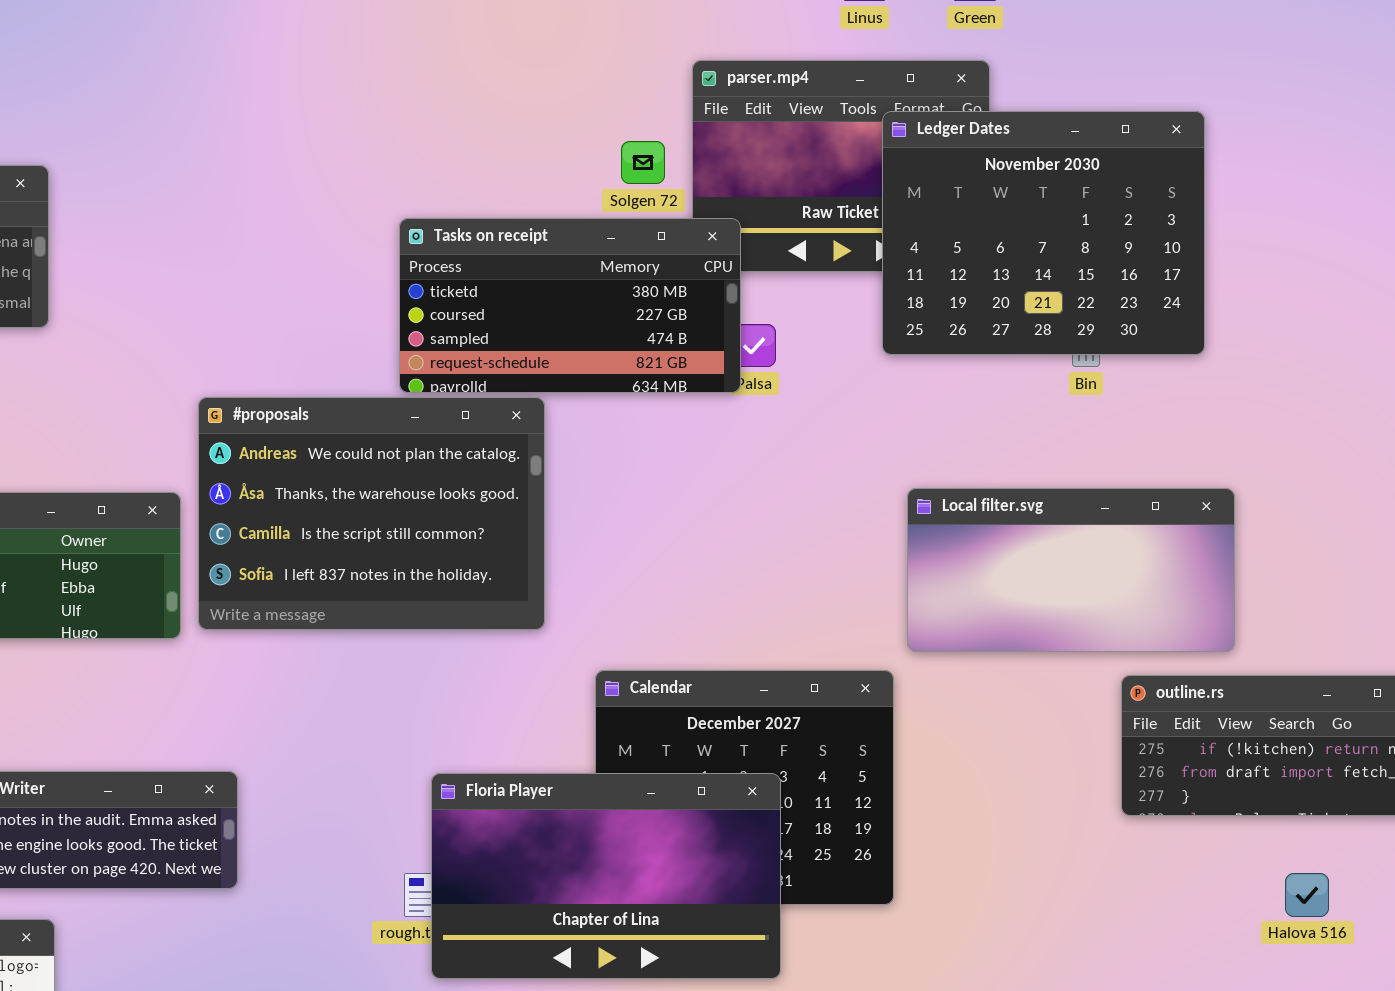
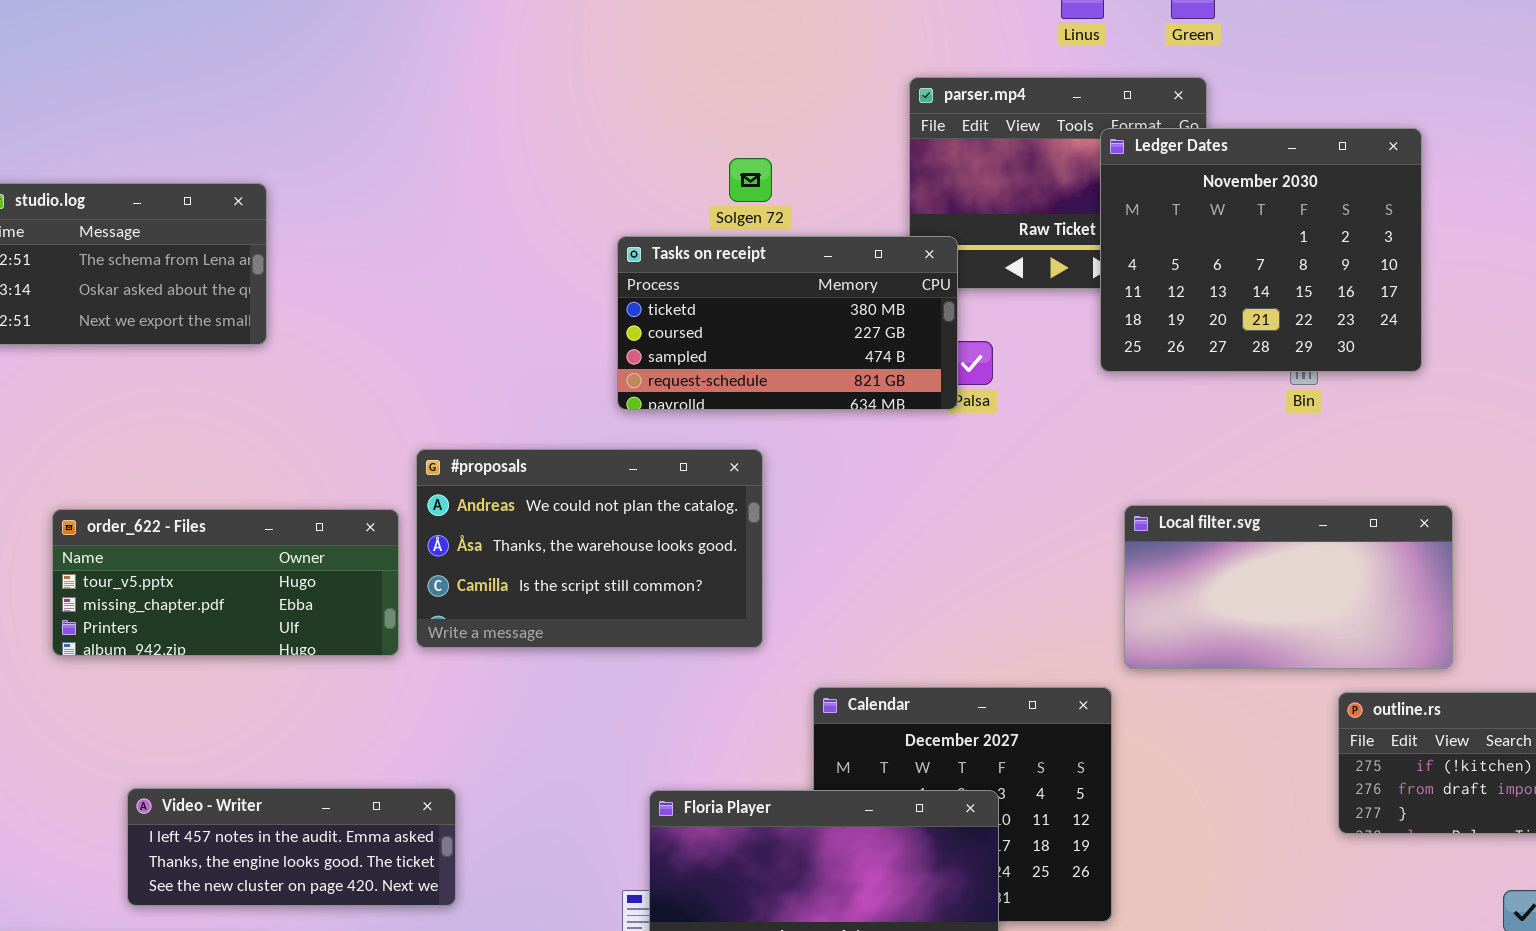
Solgen 72: [621,141,665,184] -> [729,158,772,202], moved
#proposals: [198,397,545,630] -> [416,449,763,648], resized

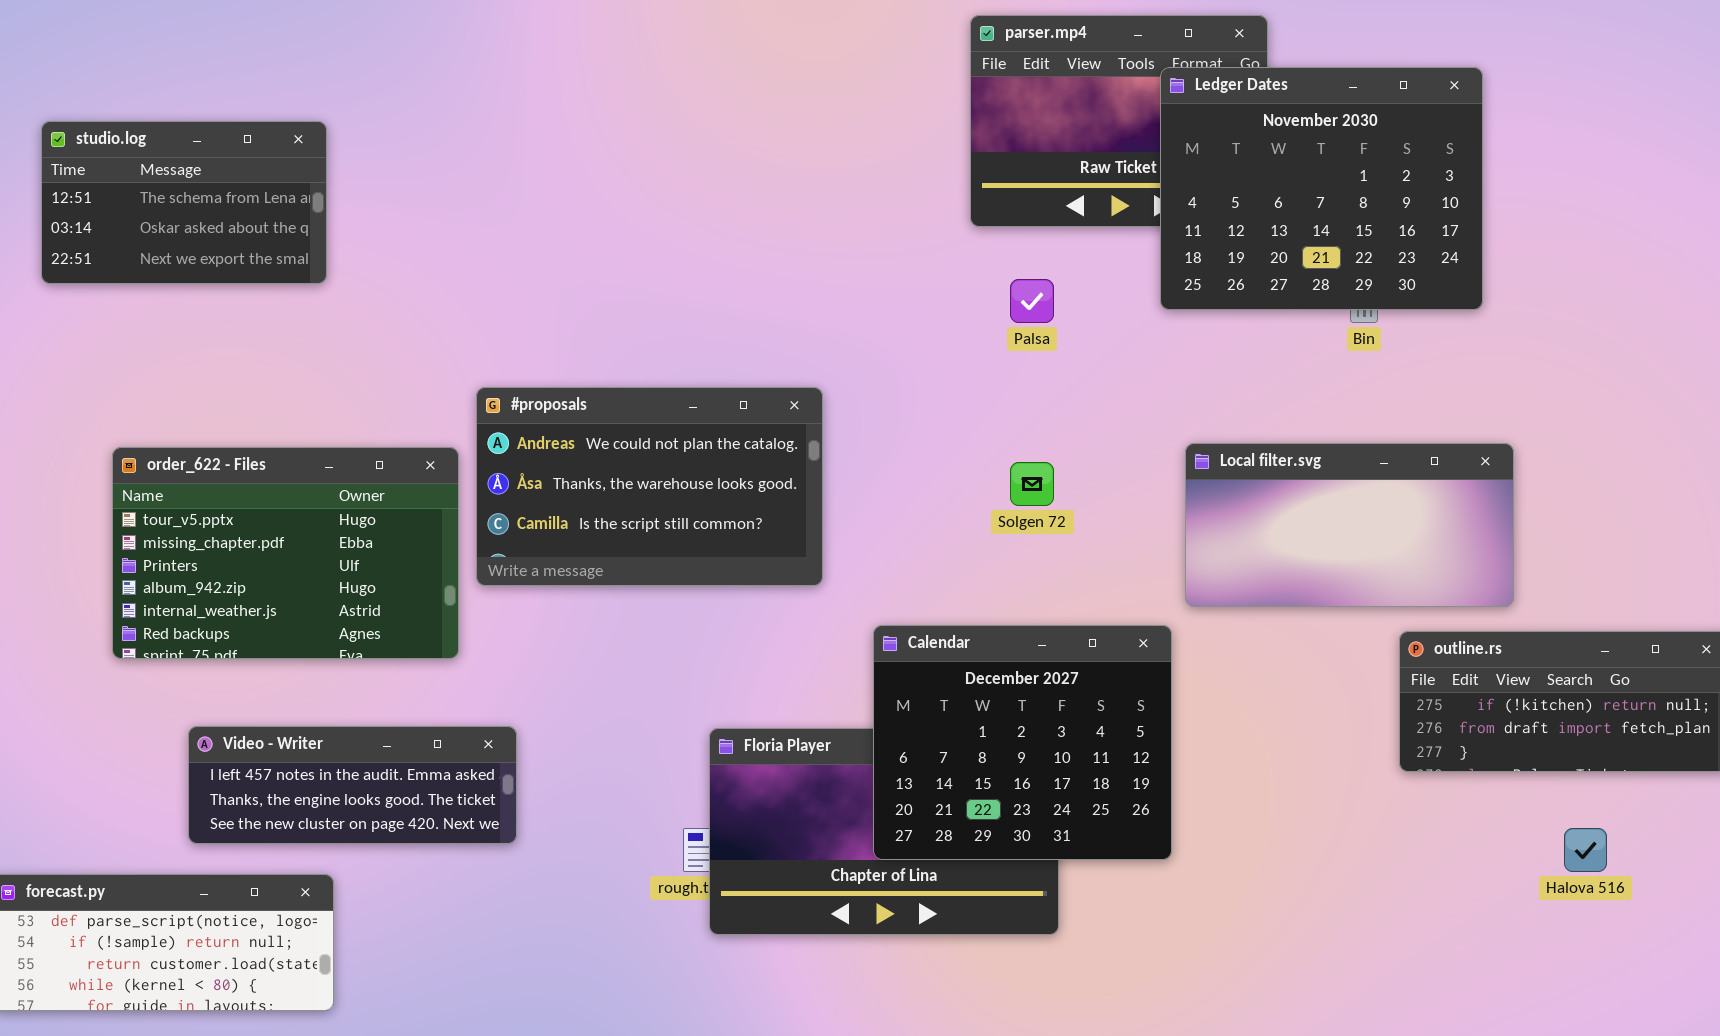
Solgen 72: [729,158,772,202] -> [1010,462,1054,506], moved
Tasks on receipt: [617,236,958,410] -> none, closed
order_622 - Files: [52,509,399,656] -> [112,447,459,659], resized
Calendar: [813,687,1112,922] -> [873,625,1172,860], raised

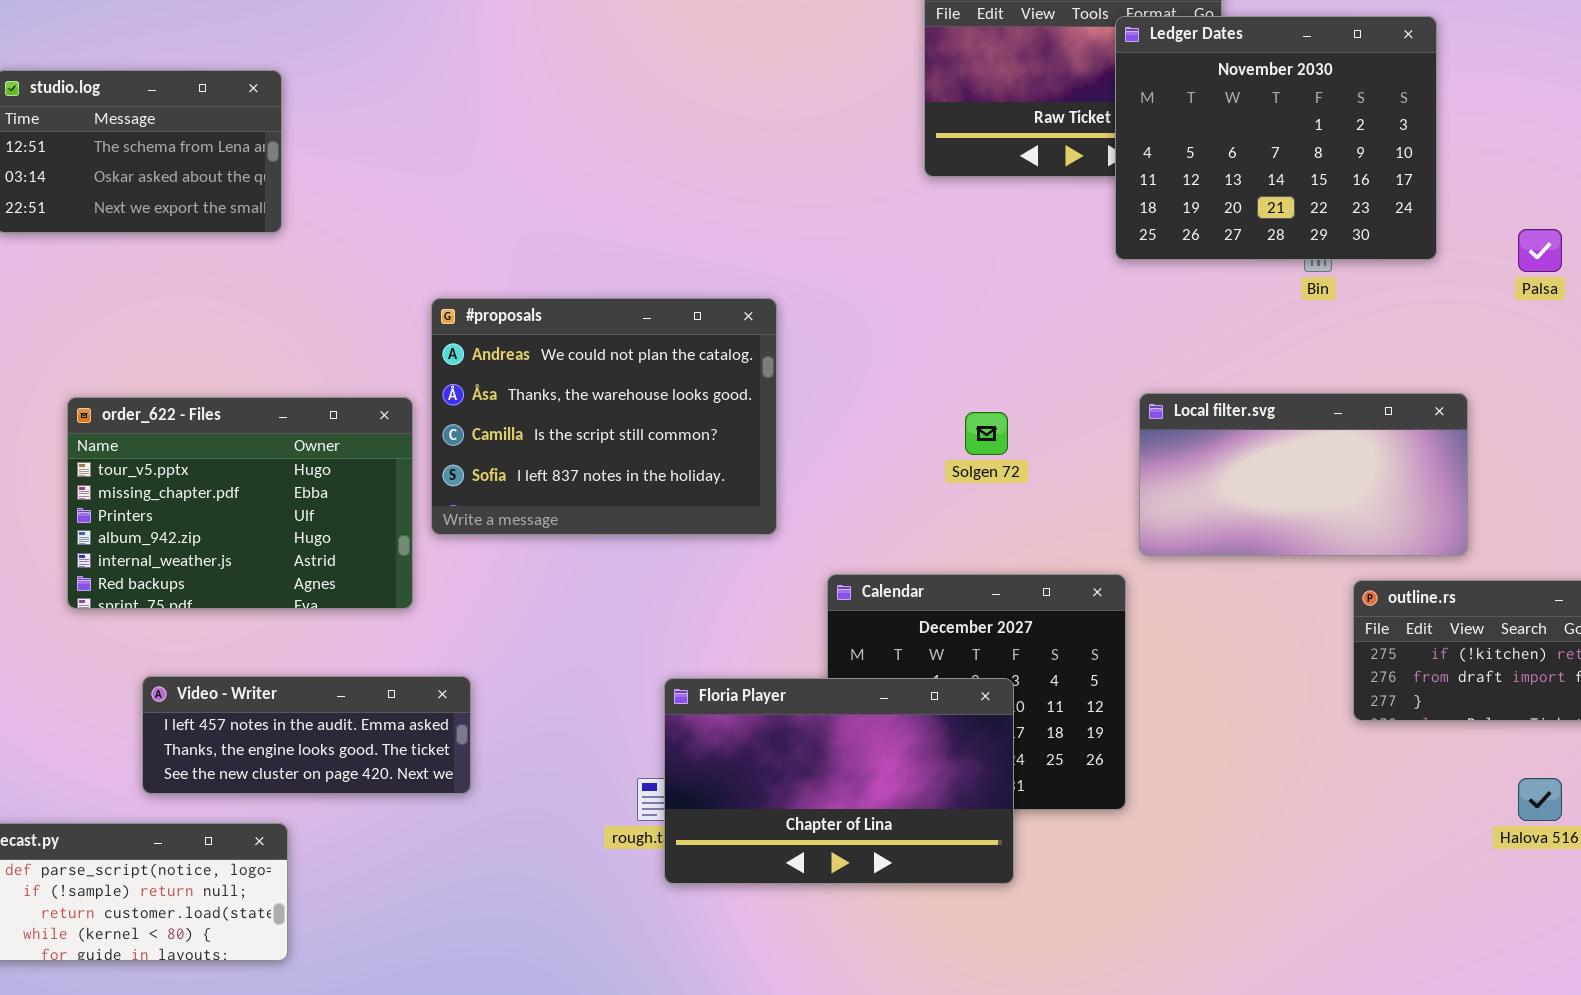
Palsa: [1010,279,1054,323] -> [1518,229,1562,272], moved
#proposals: [476,387,823,586] -> [431,298,777,535], resized
Floria Player: [709,728,1059,935] -> [664,678,1014,884], raised

